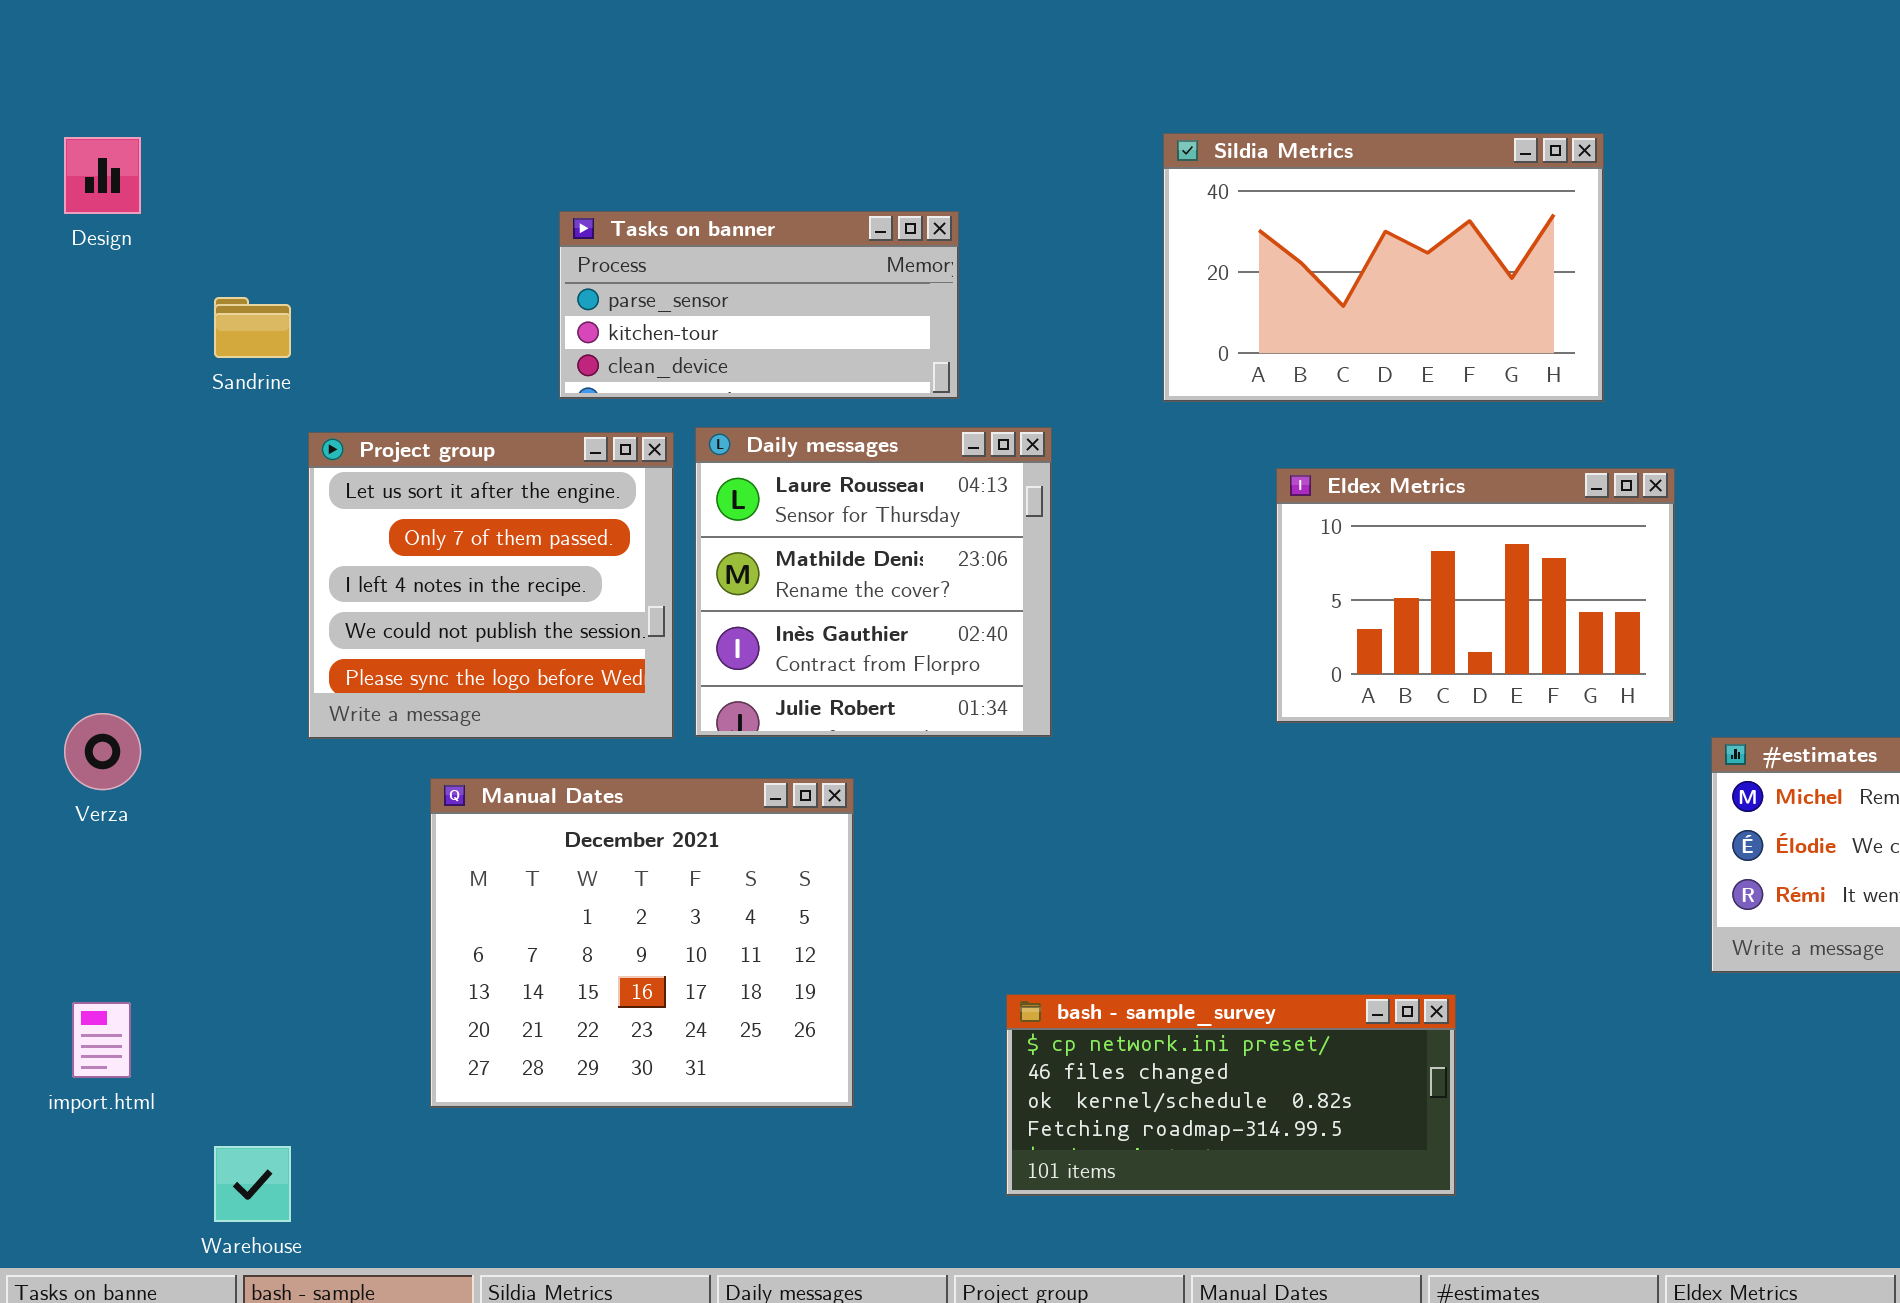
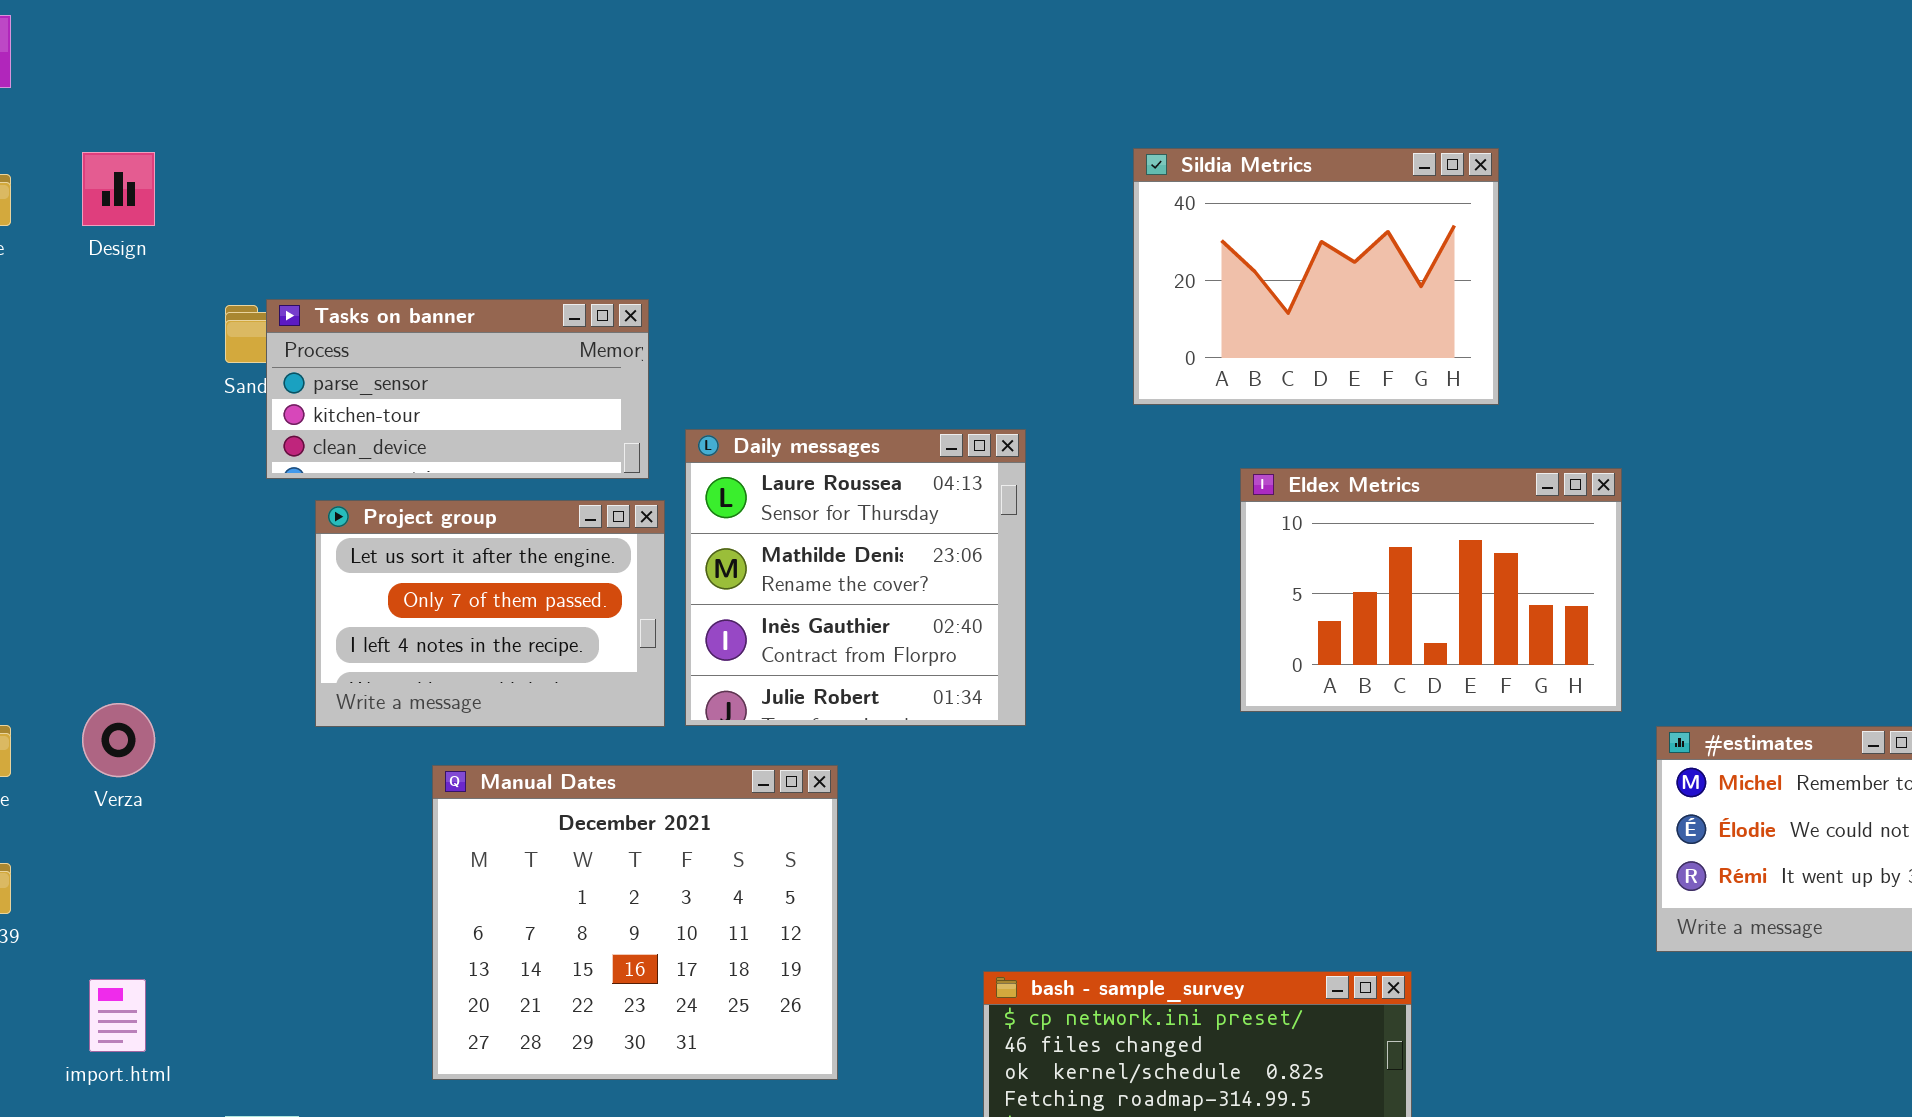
Sildia Metrics: [1163,133,1604,402] -> [1133,148,1499,405], resized
Tasks on banner: [559,211,959,399] -> [266,299,649,479], moved
Project group: [308,432,674,739] -> [315,500,665,727], resized

